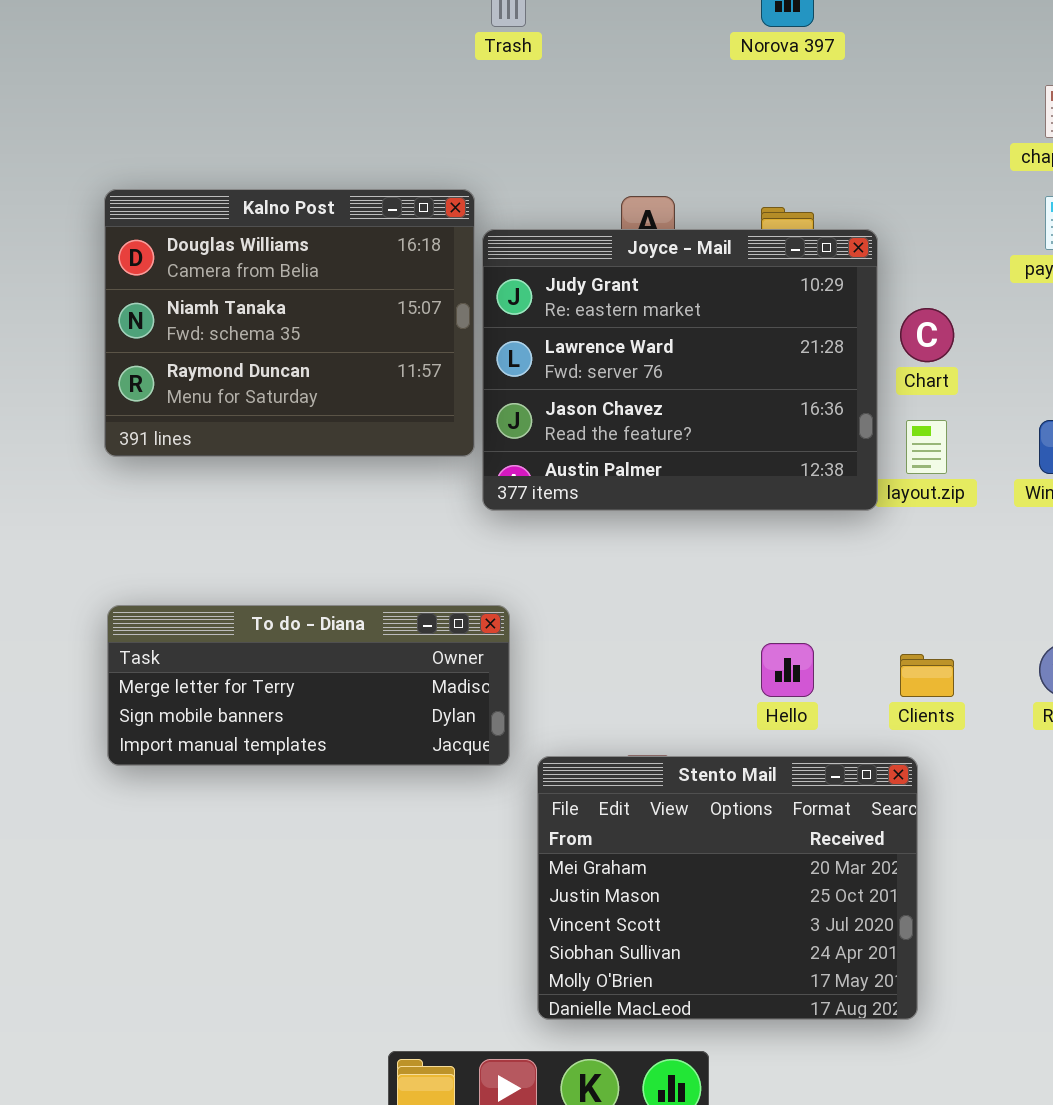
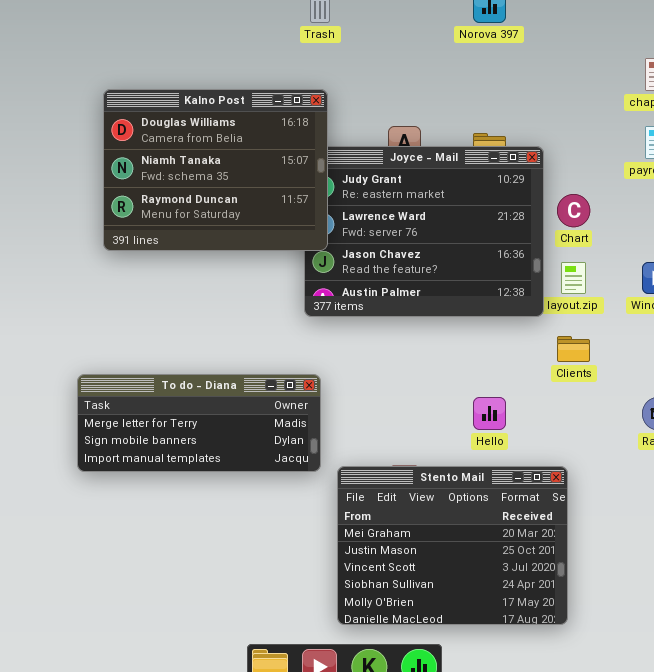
Kalno Post: [104,189,475,457] -> [103,89,328,251], moved
Clients: [900,654,954,697] -> [557,336,590,362], moved

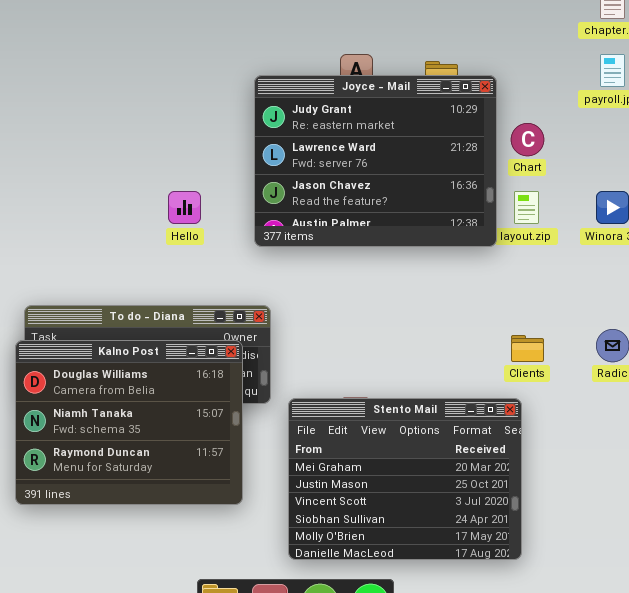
Kalno Post: [103,89,328,251] -> [15,340,243,505], moved
Clients: [557,336,590,362] -> [511,335,544,362], moved
Hello: [473,397,506,430] -> [168,191,201,224], moved

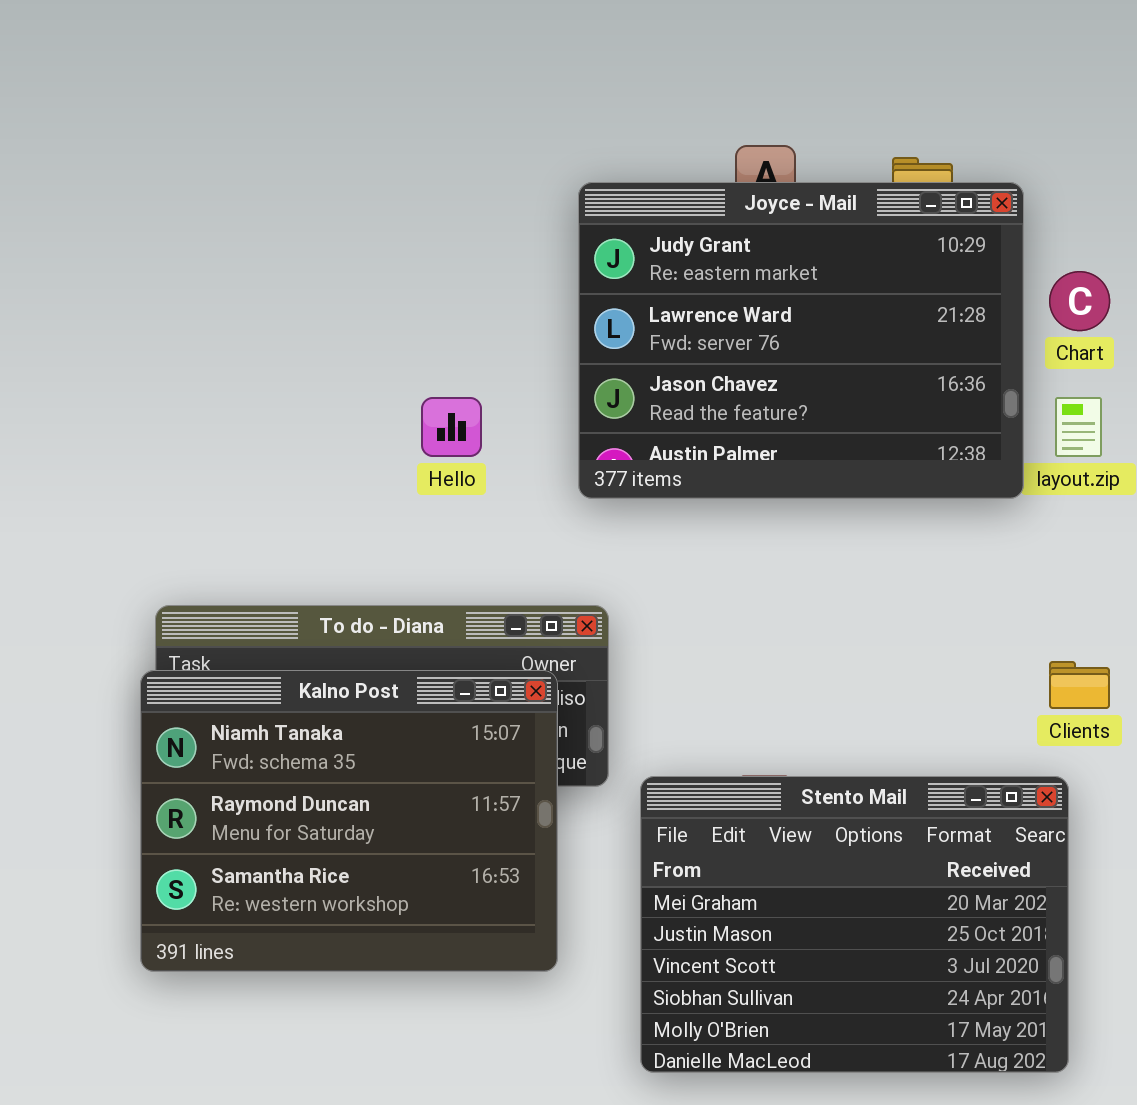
Kalno Post: [15,340,243,505] -> [140,670,558,972], scrolled down 1 row

